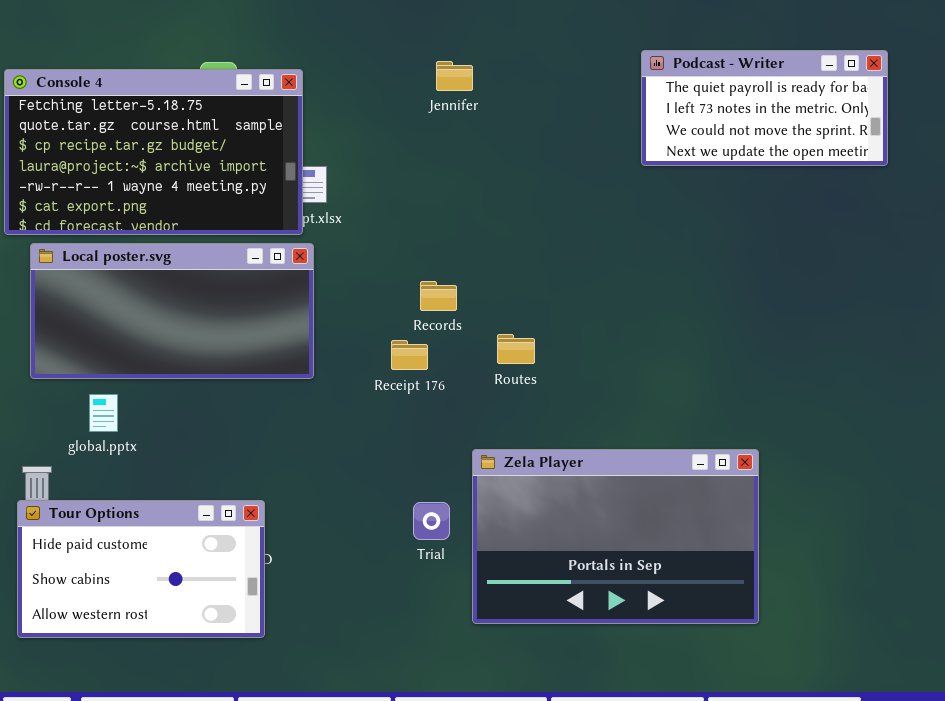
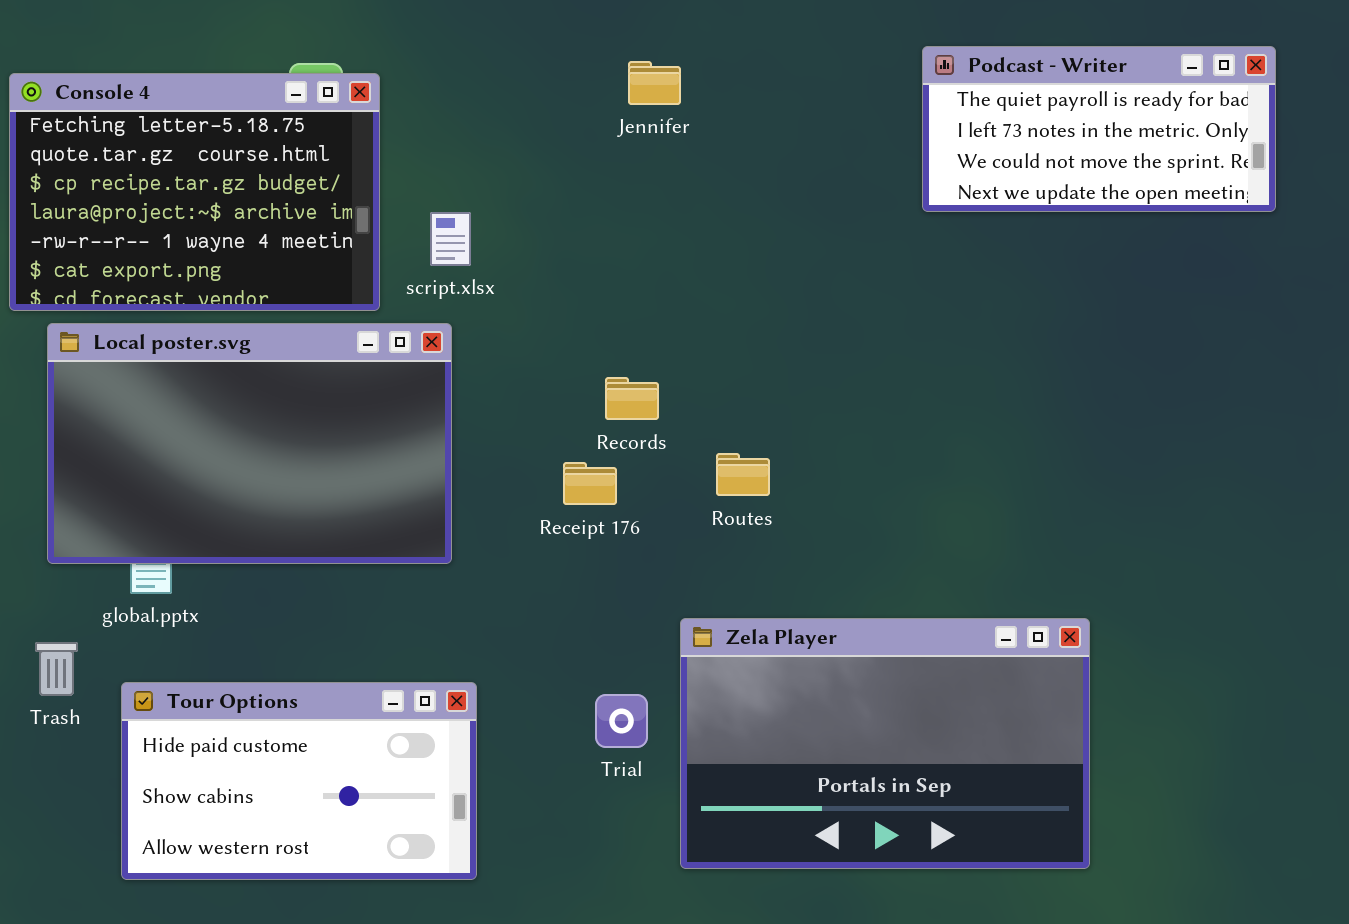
Console 4: [4,69,303,235] -> [9,73,380,311], resized
Local poster.svg: [30,243,314,379] -> [47,323,452,564], resized
Tour Options: [17,500,265,638] -> [121,682,477,880], moved

